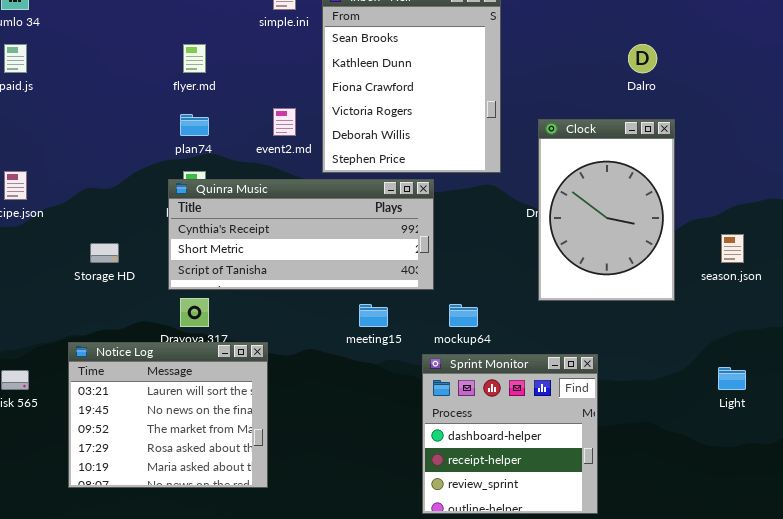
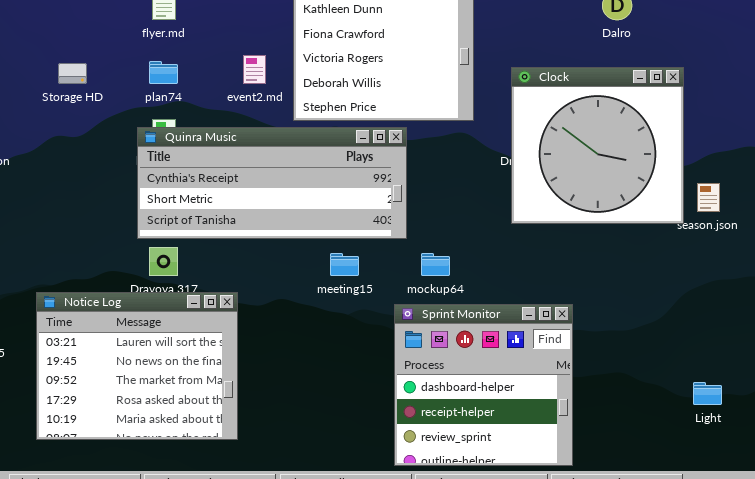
Clock: [538,119,675,301] -> [511,67,684,224], resized
Storage HD: [90,243,119,263] -> [58,63,87,84], moved
Light: [718,367,746,390] -> [693,382,722,405], moved

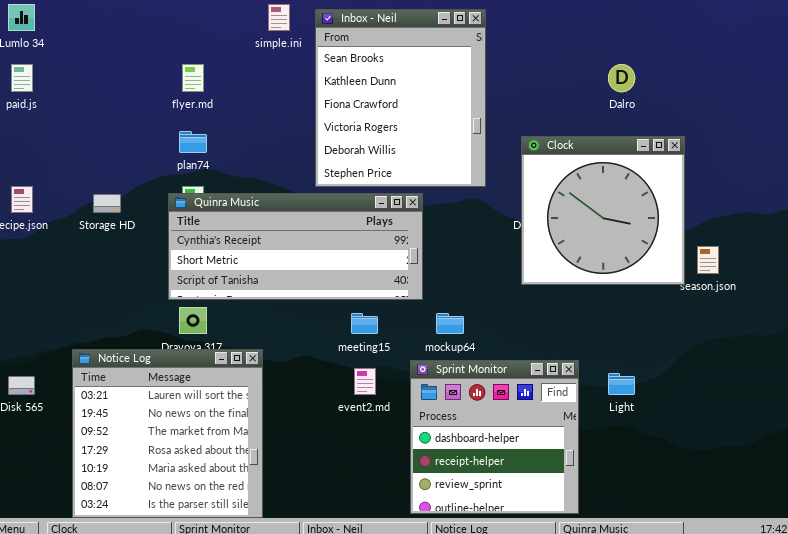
event2.md: [243,55,266,84] -> [354,368,376,395], moved
Storage HD: [58,63,87,84] -> [93,194,121,213], moved
Notice Log: [36,292,238,440] -> [72,349,263,518], resized
Light: [693,382,722,405] -> [608,373,635,395], moved

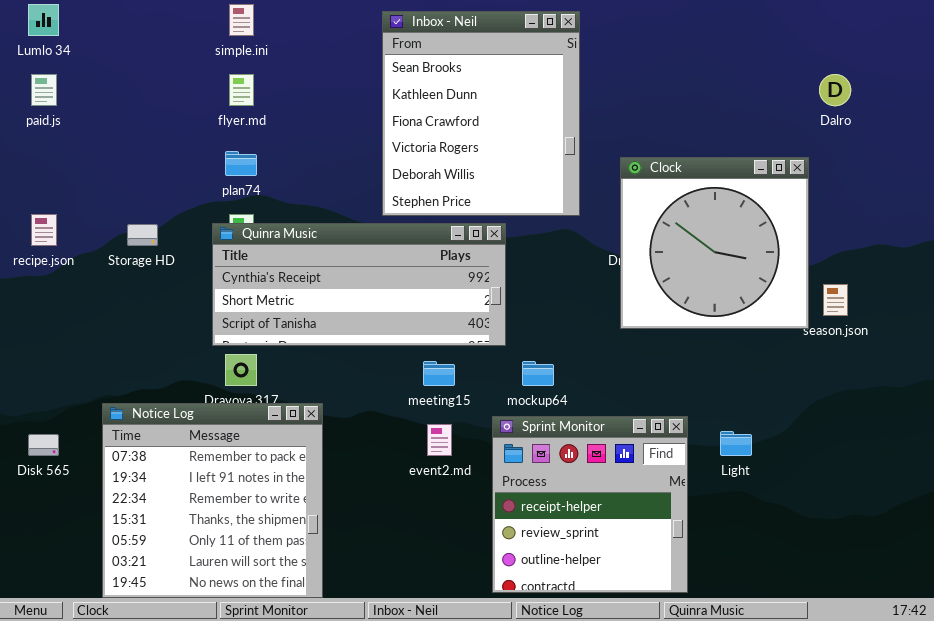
simple.ini: [268,4,290,31] -> [229,4,254,36], moved
Dalro: [608,64,635,92] -> [819,74,851,106], moved
Notice Log: [72,349,263,518] -> [102,403,323,598], scrolled up 5 rows
Sprint Monitor: [410,360,579,514] -> [492,416,688,593], scrolled down 1 row

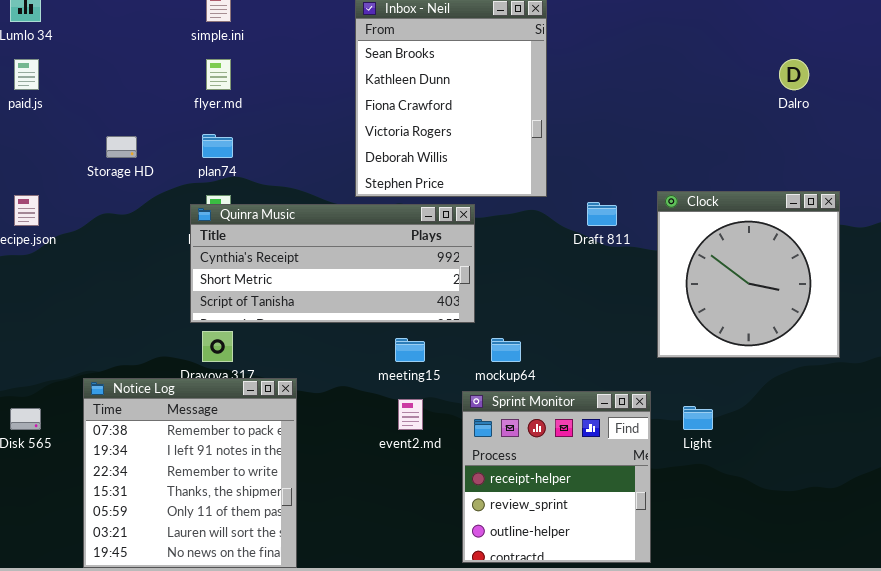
Clock: [620,157,809,329] -> [657,191,840,358], moved
Storage HD: [127,224,158,246] -> [106,136,137,158], moved

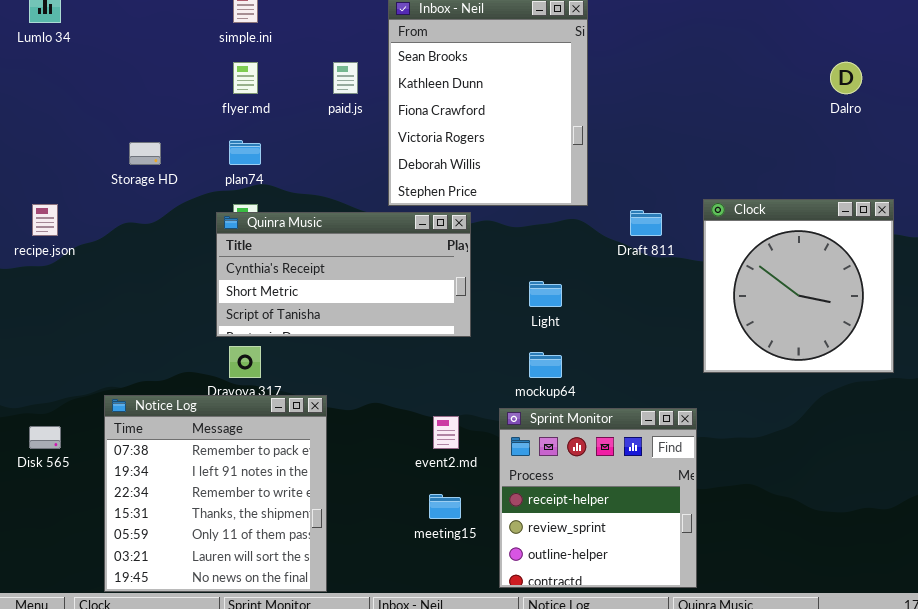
paid.js: [14,59,39,90] -> [333,62,358,94], moved
Quinra Music: [190,204,475,323] -> [216,212,471,337], resized
meeting15: [395,338,425,362] -> [429,494,461,519], moved
Light: [683,406,713,430] -> [529,281,562,307], moved

